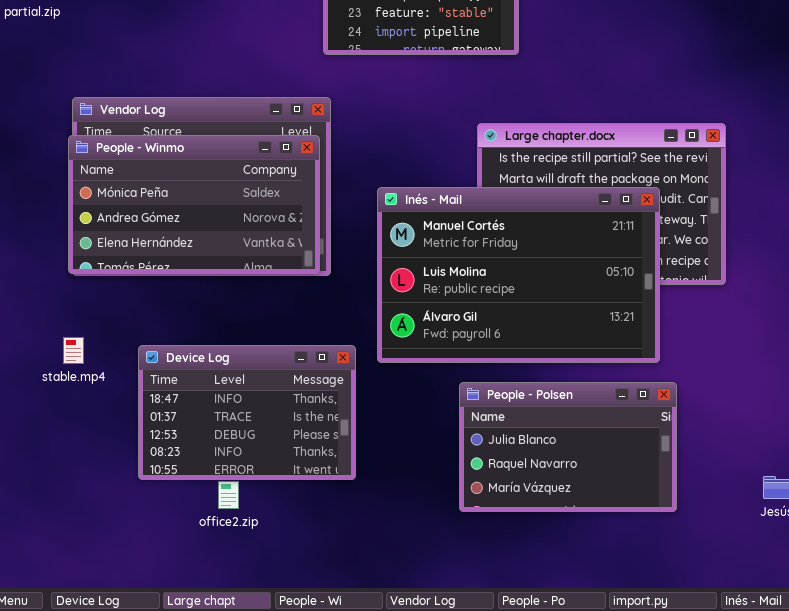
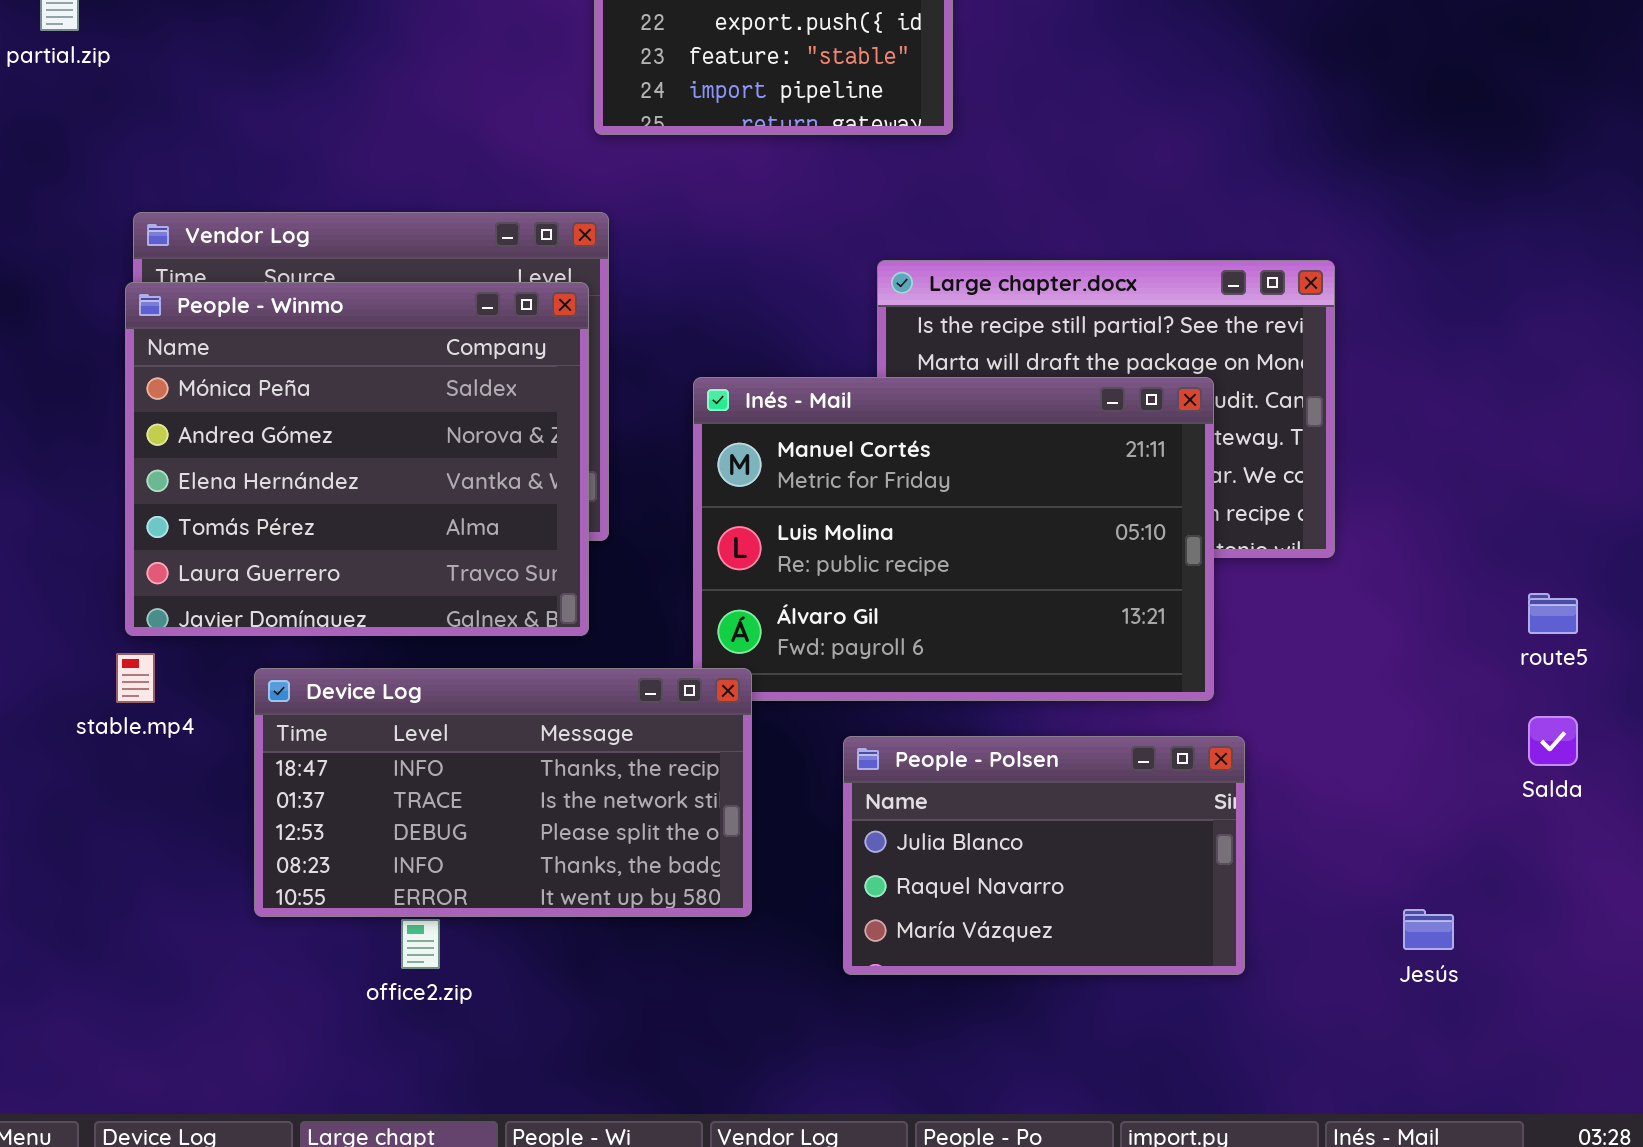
People - Winmo: [68,135,320,274] -> [125,282,589,636], resized
Device Log: [138,345,356,480] -> [254,668,752,917], resized

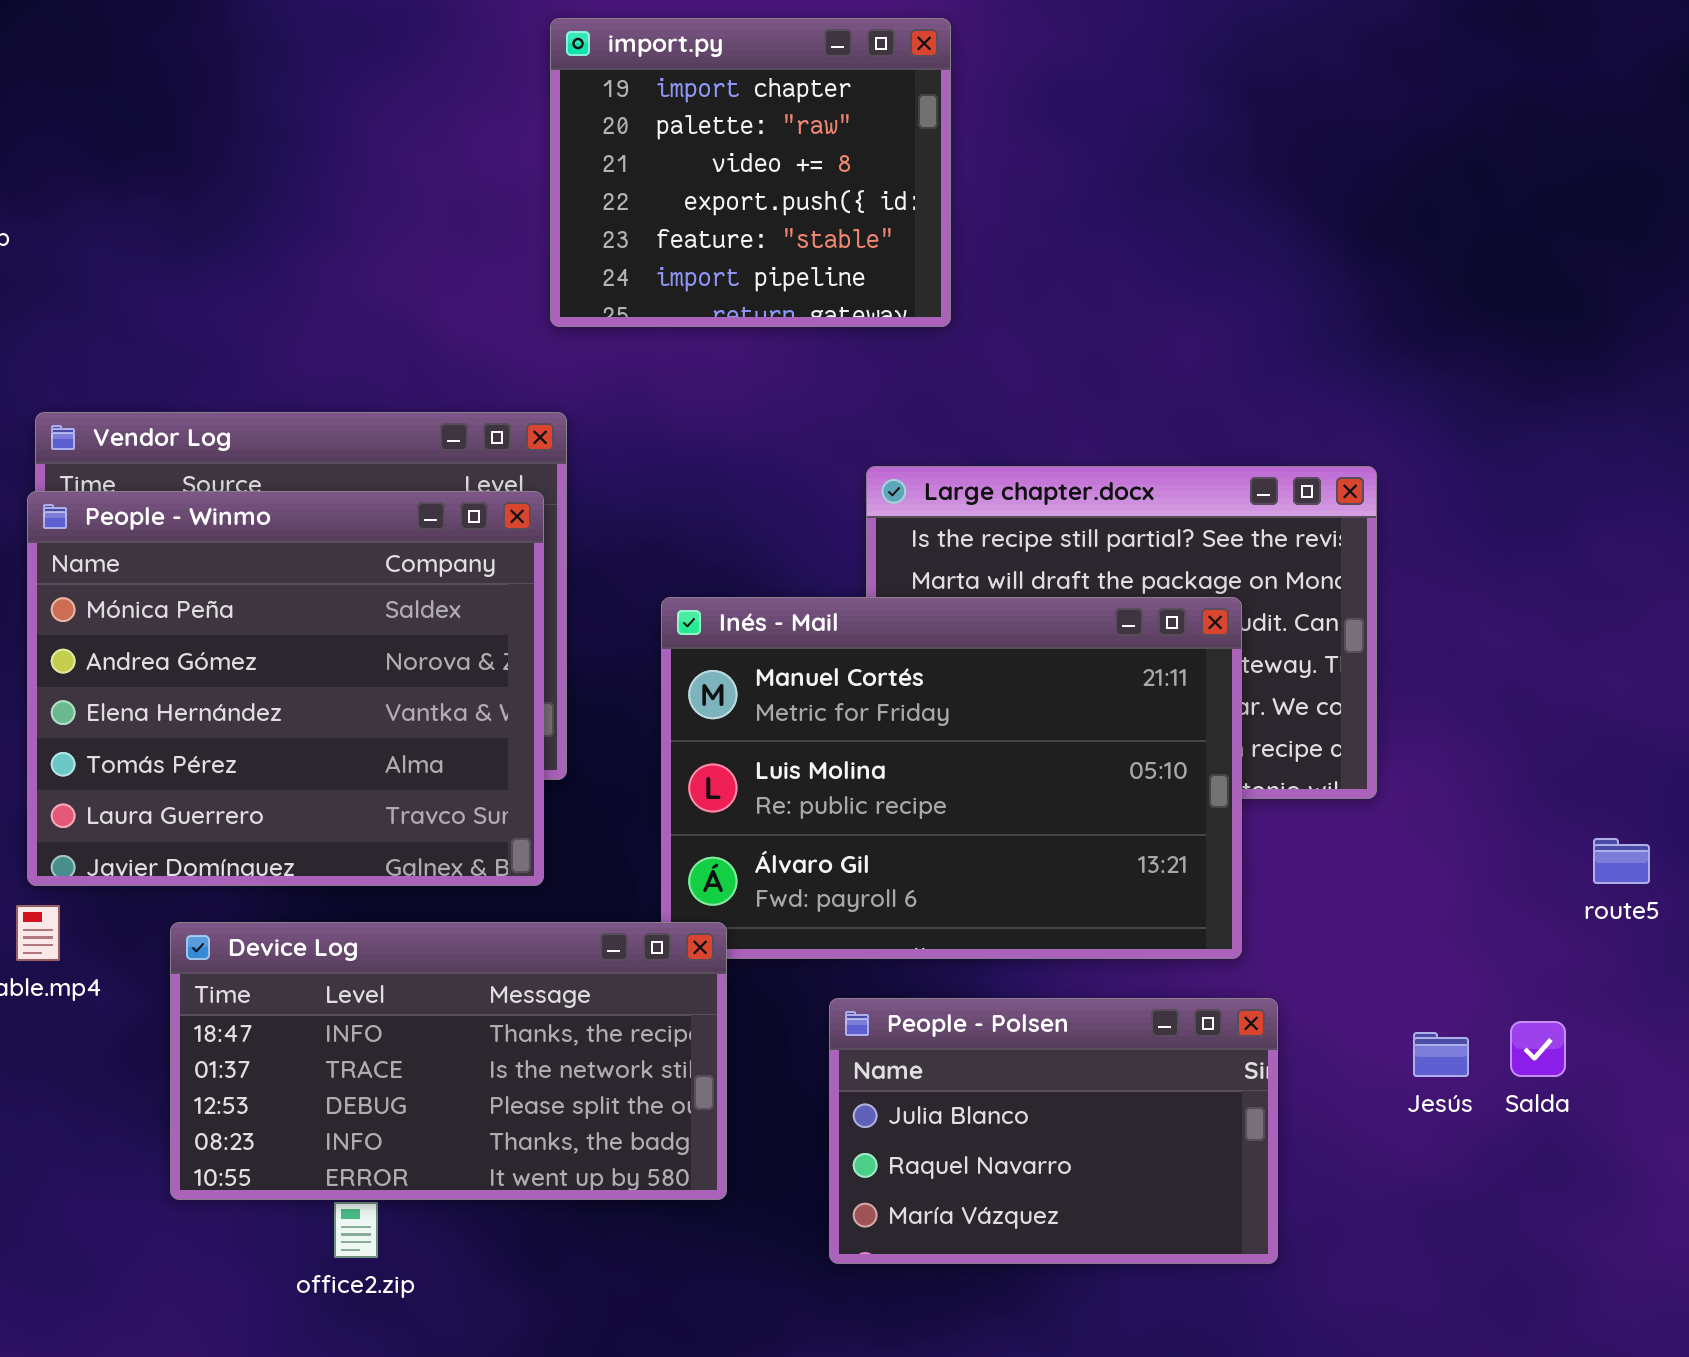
Salda: [1528,716,1578,766] -> [1510,1021,1566,1077], moved
Jesús: [1403,909,1454,950] -> [1413,1032,1469,1077], moved

